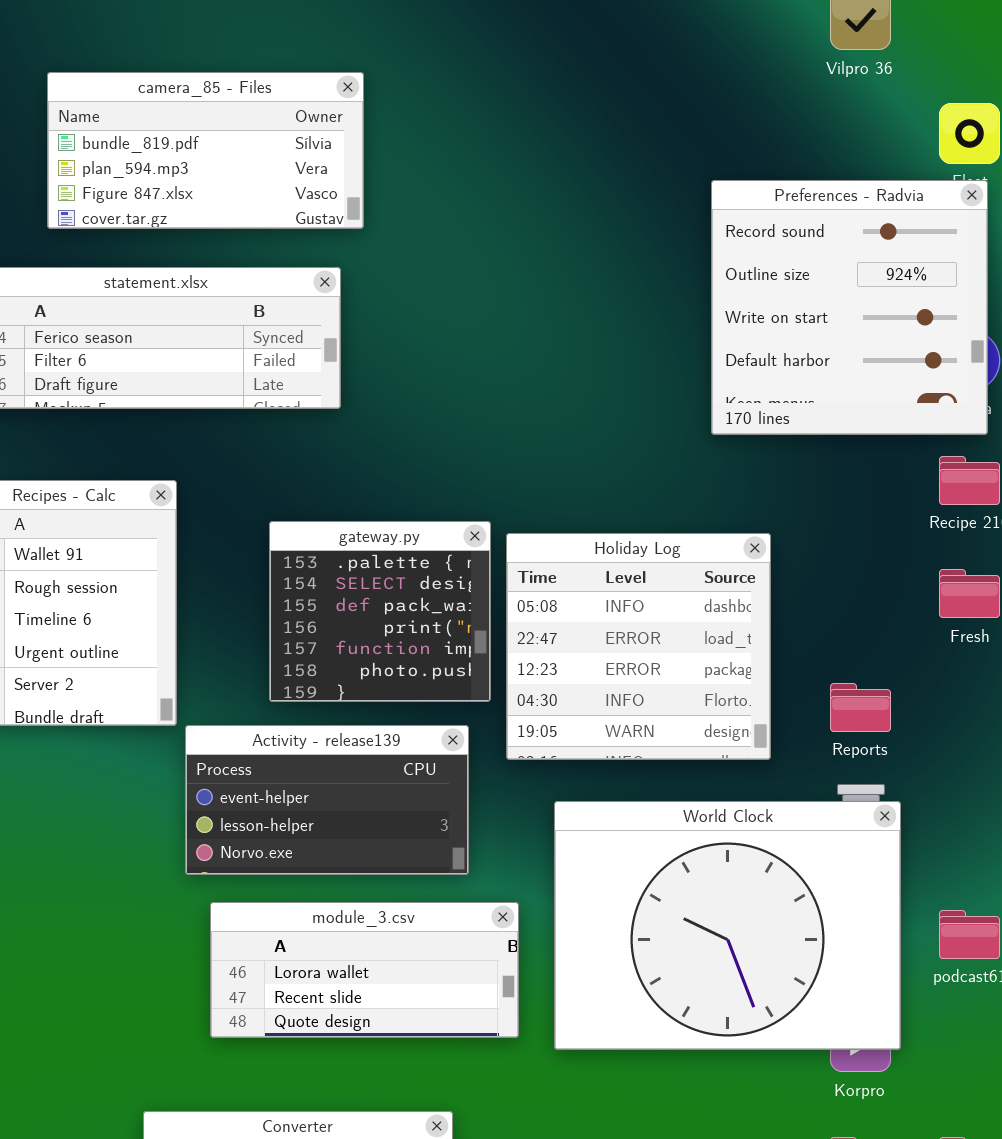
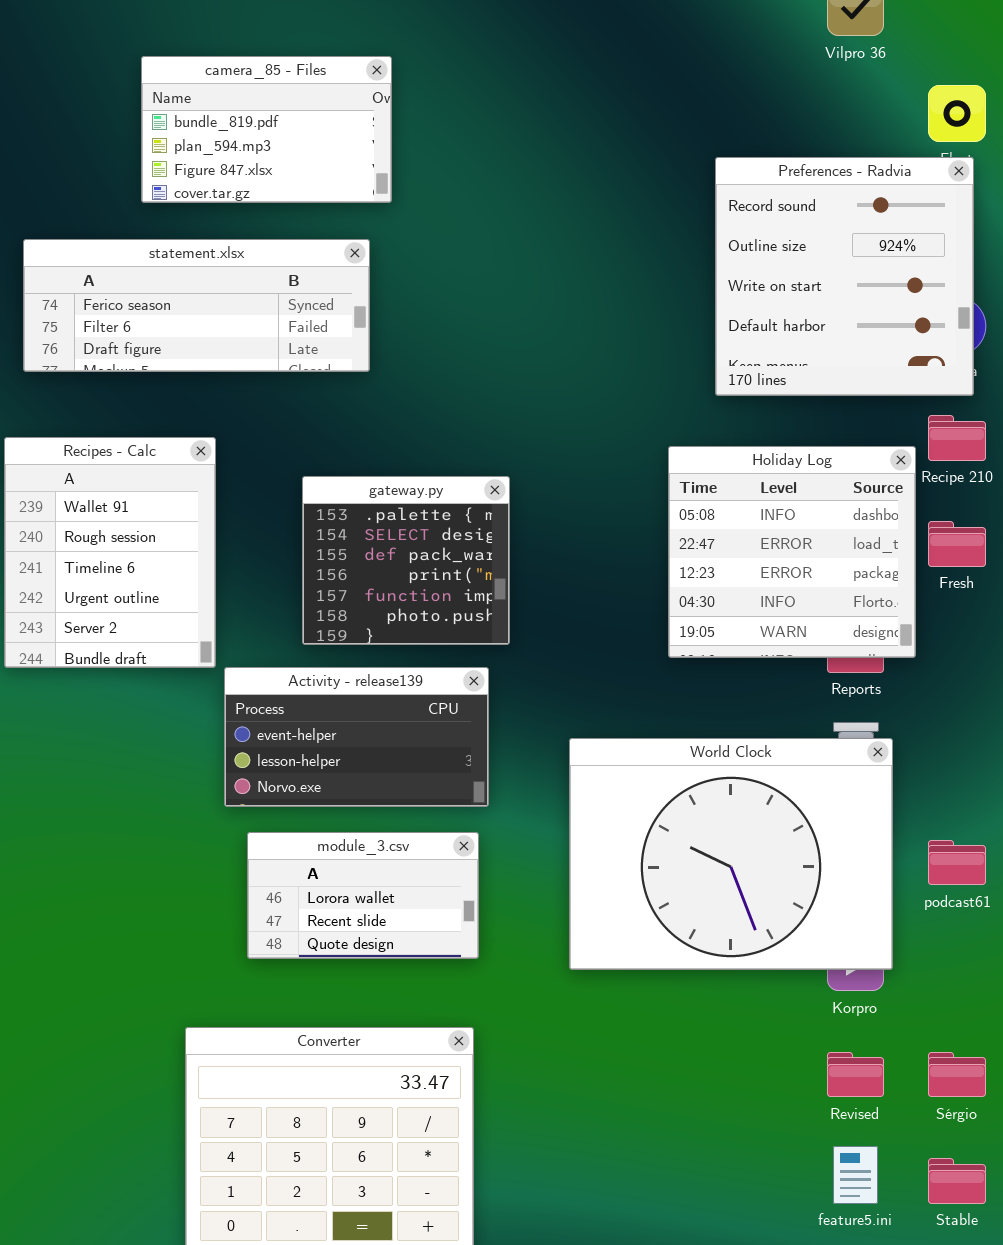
camera_85 - Files: [47,72,364,229] -> [141,56,392,203], resized
Holiday Log: [506,533,771,760] -> [668,446,916,658], moved
module_3.csv: [210,902,519,1038] -> [247,832,479,959], resized

